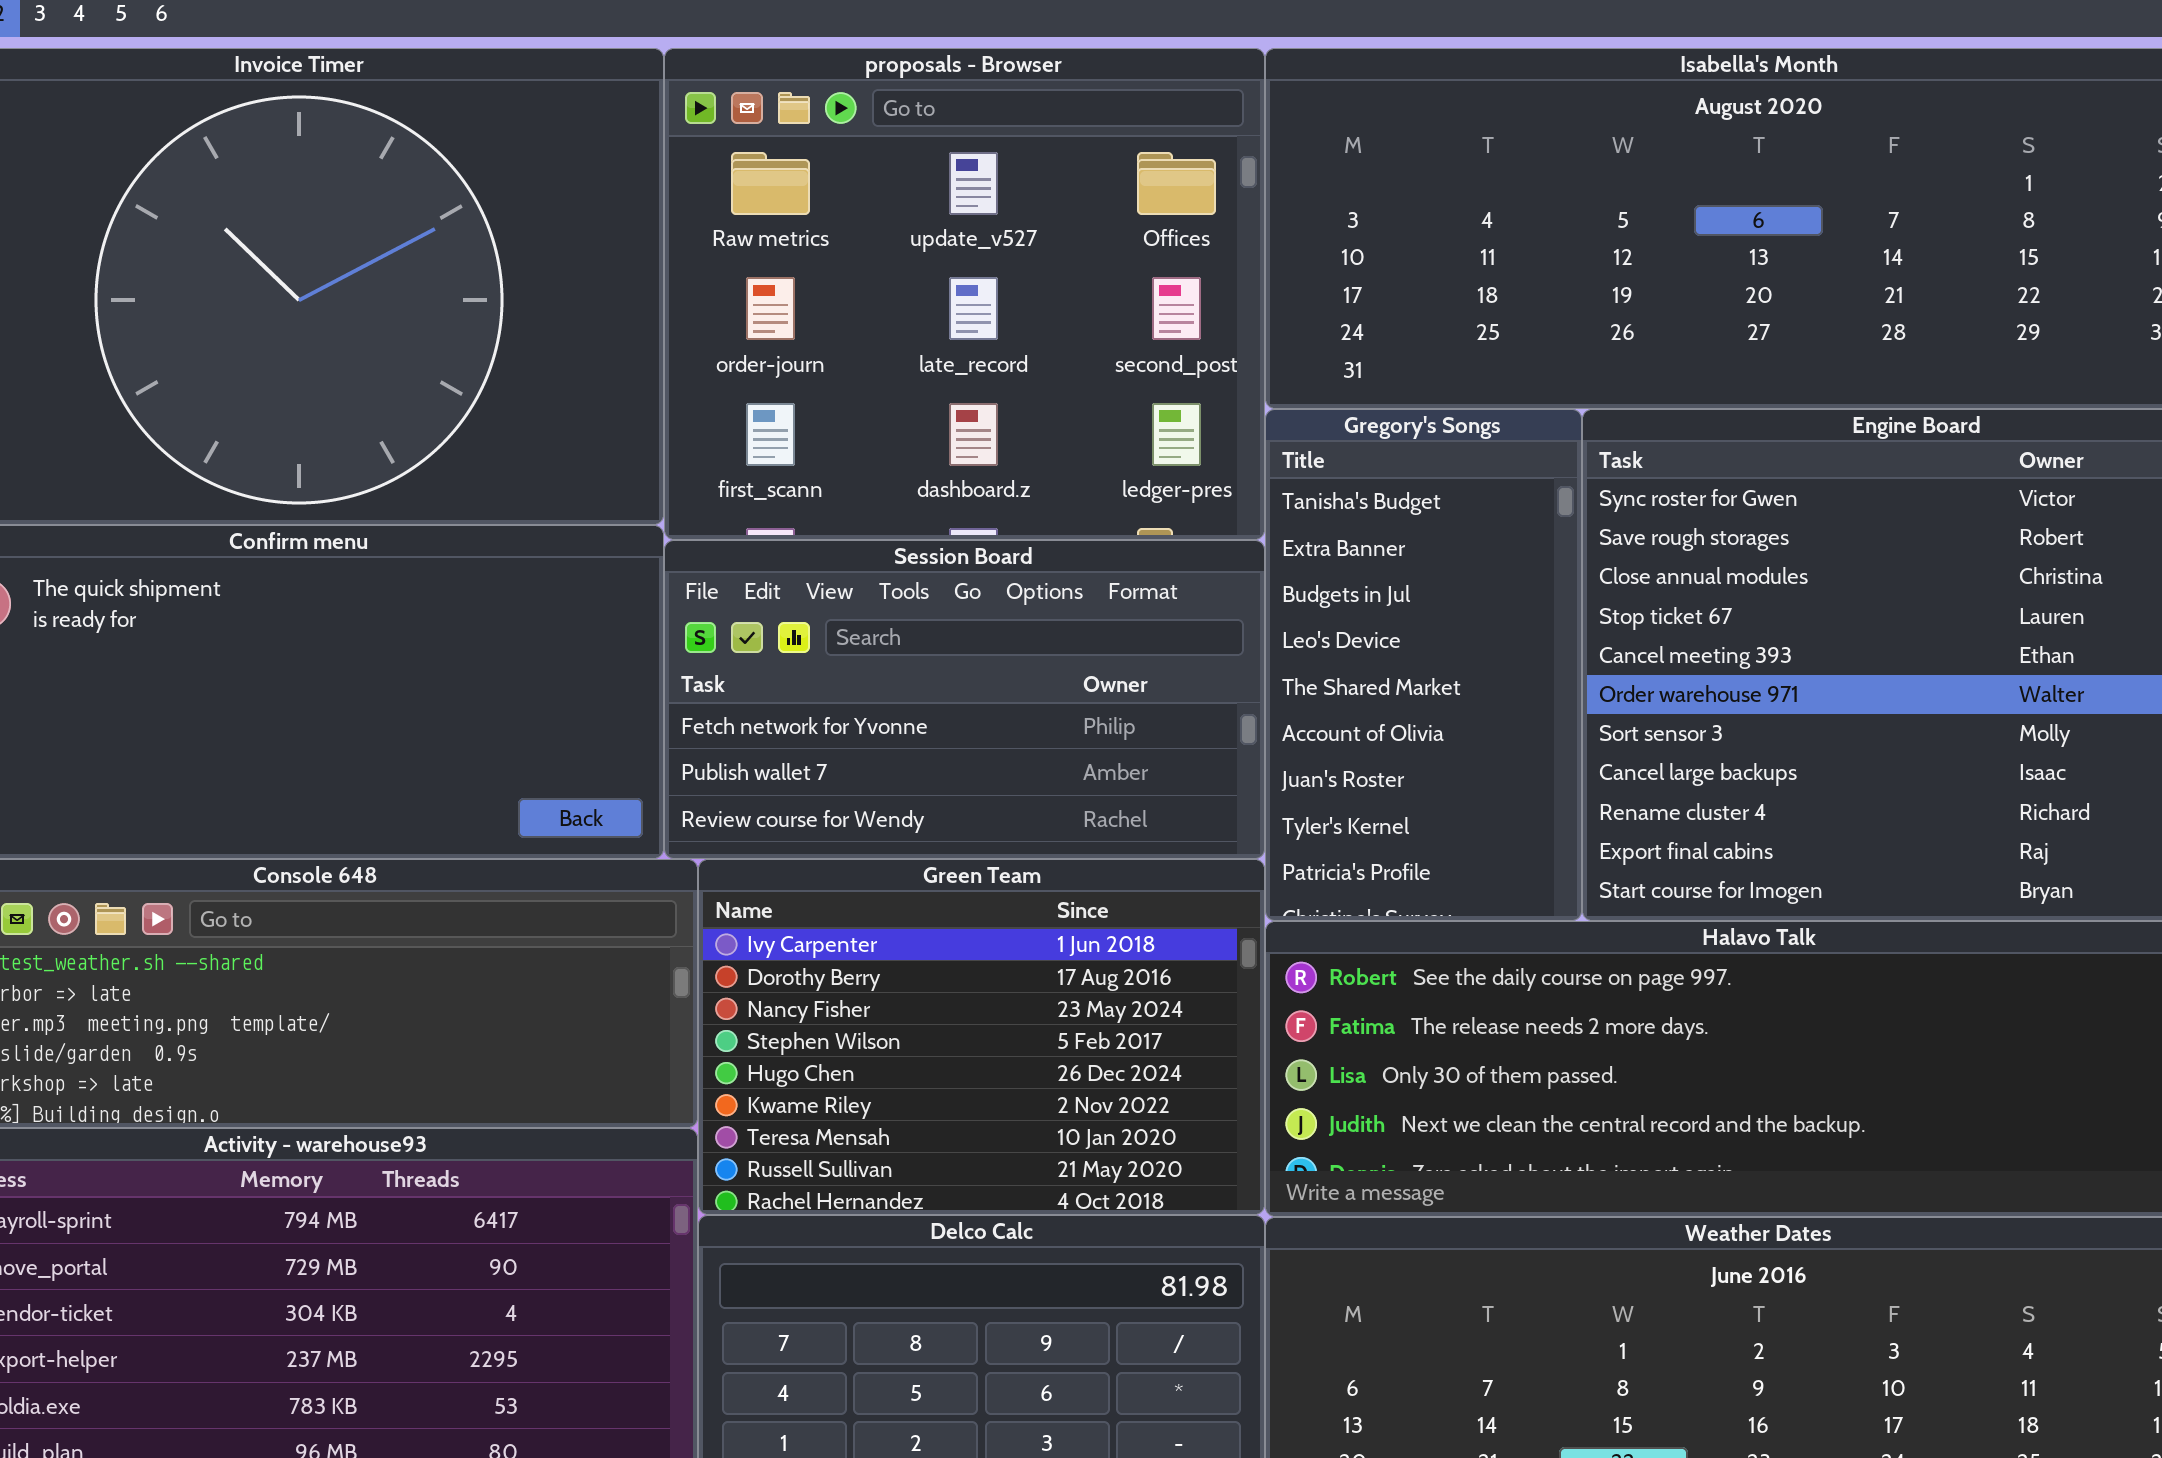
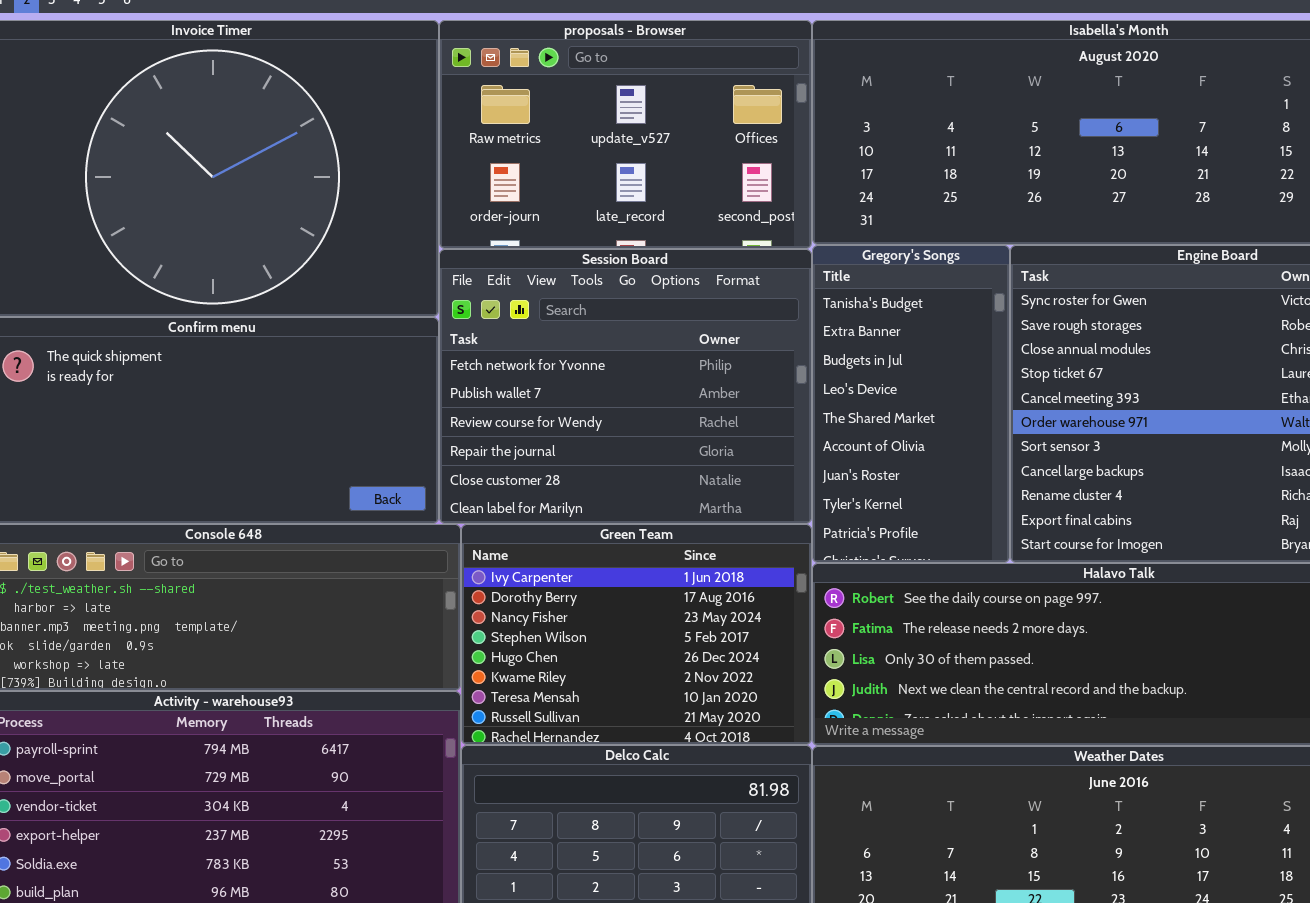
proposals - Browser: [664,48,1265,540] -> [439,20,812,249], resized
Session Board: [664,540,1265,859] -> [439,249,812,524], resized

